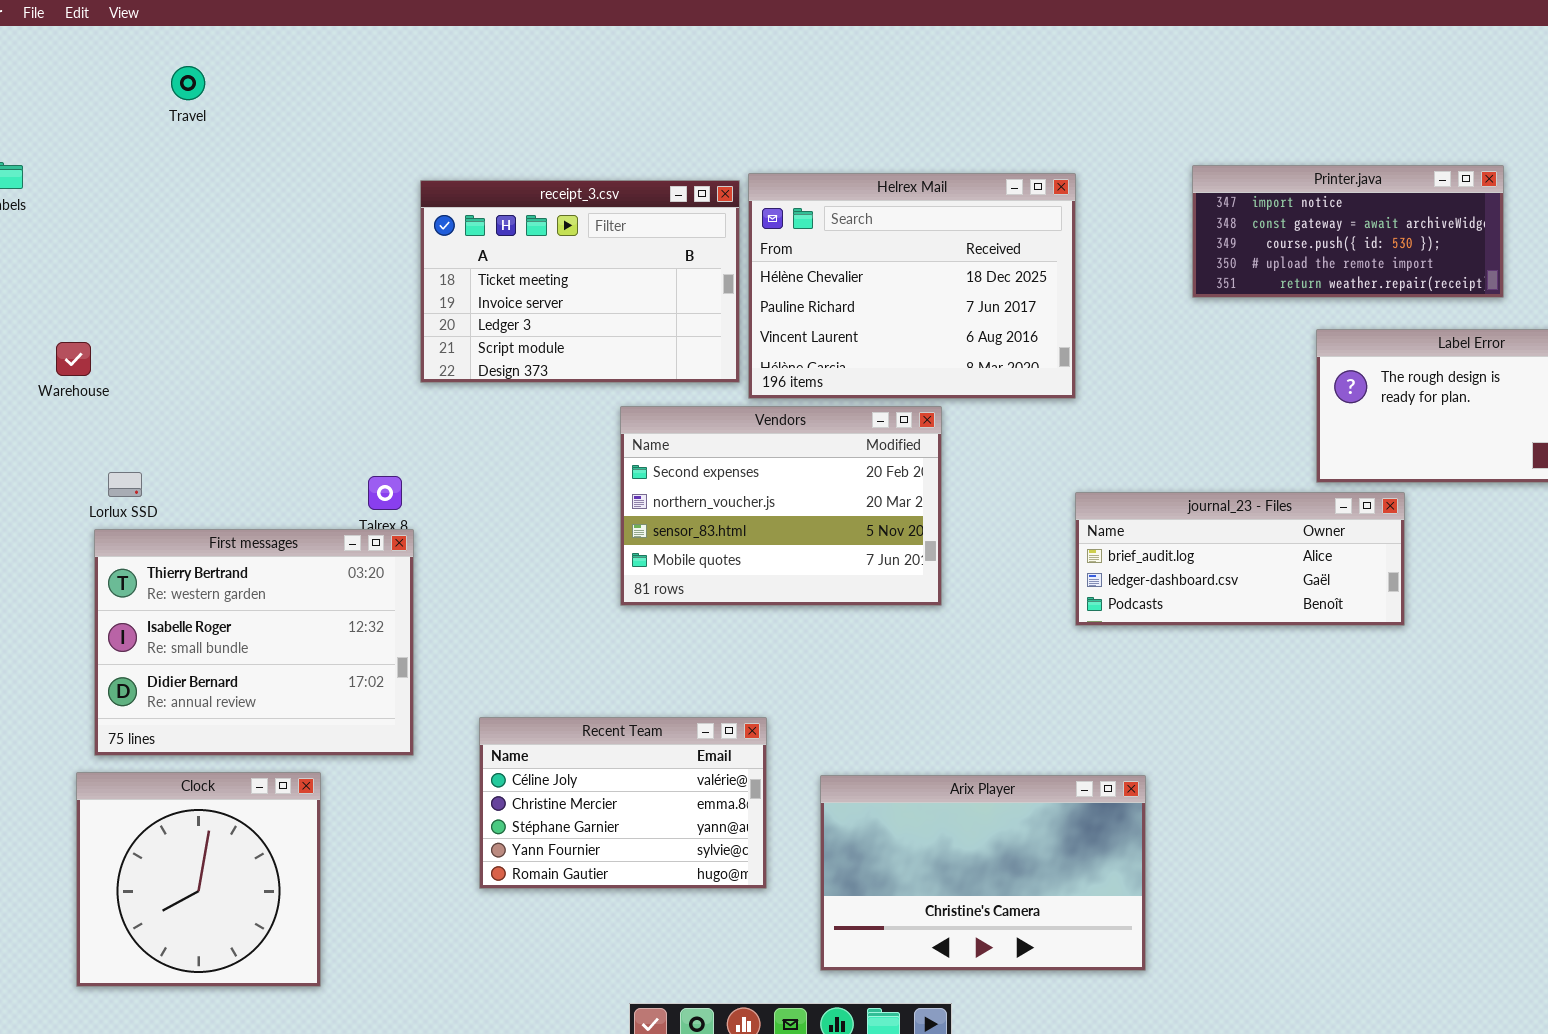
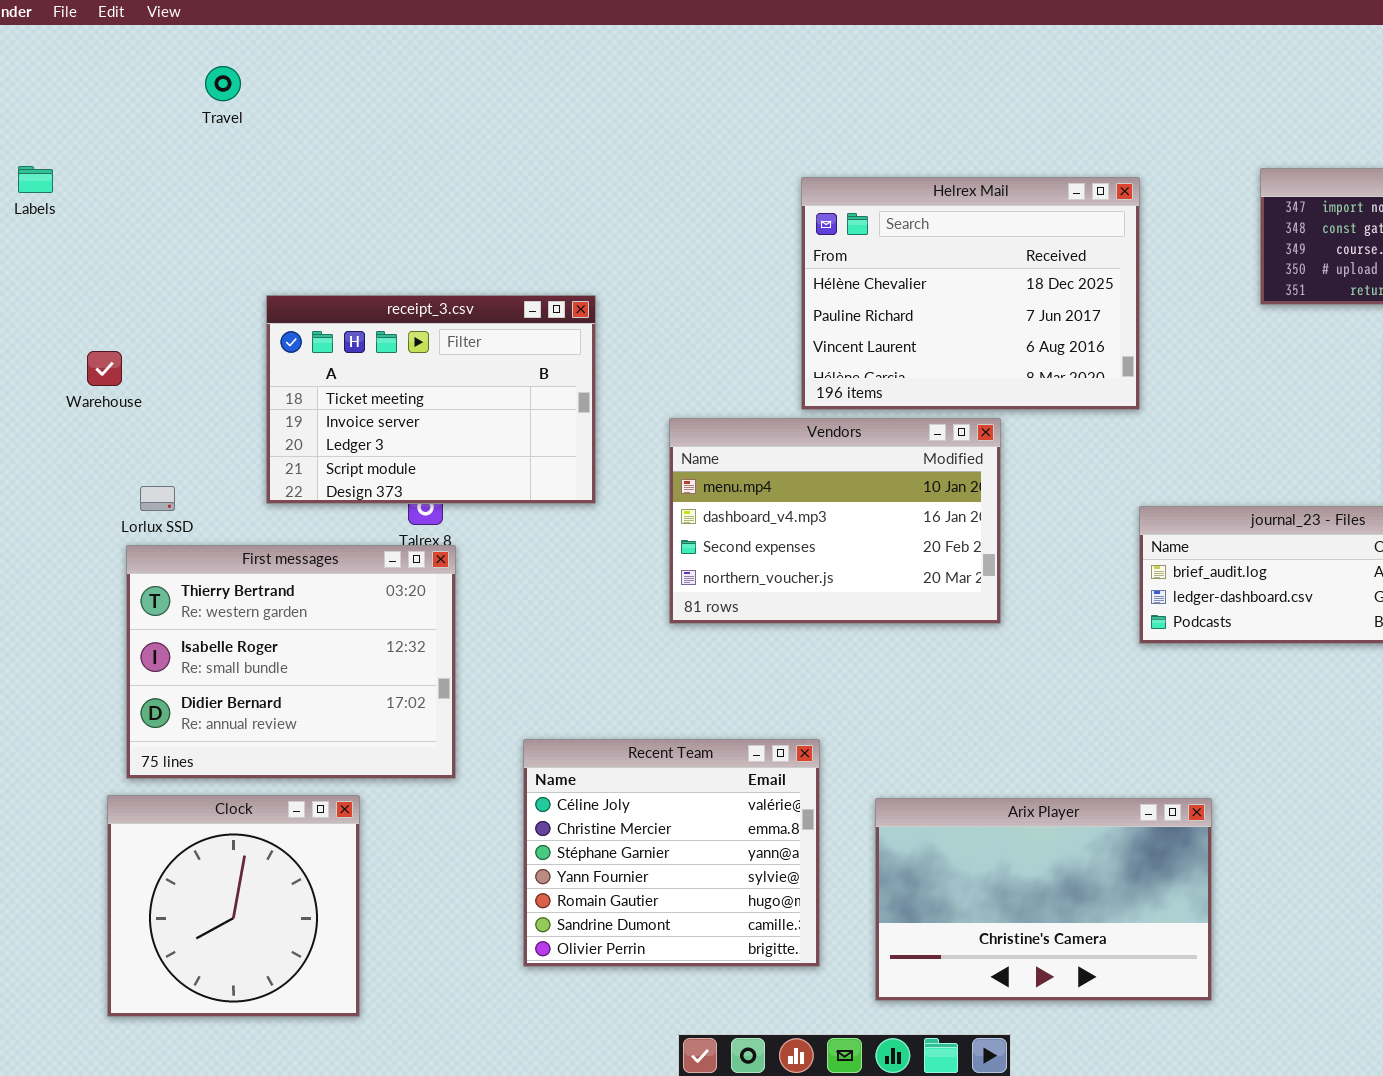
receipt_3.csv: [420,180,740,383] -> [266,295,596,504], moved
Vendors: [620,406,942,606] -> [669,418,1001,624], scrolled up 2 rows
Recent Team: [479,717,767,889] -> [523,739,820,967], resized

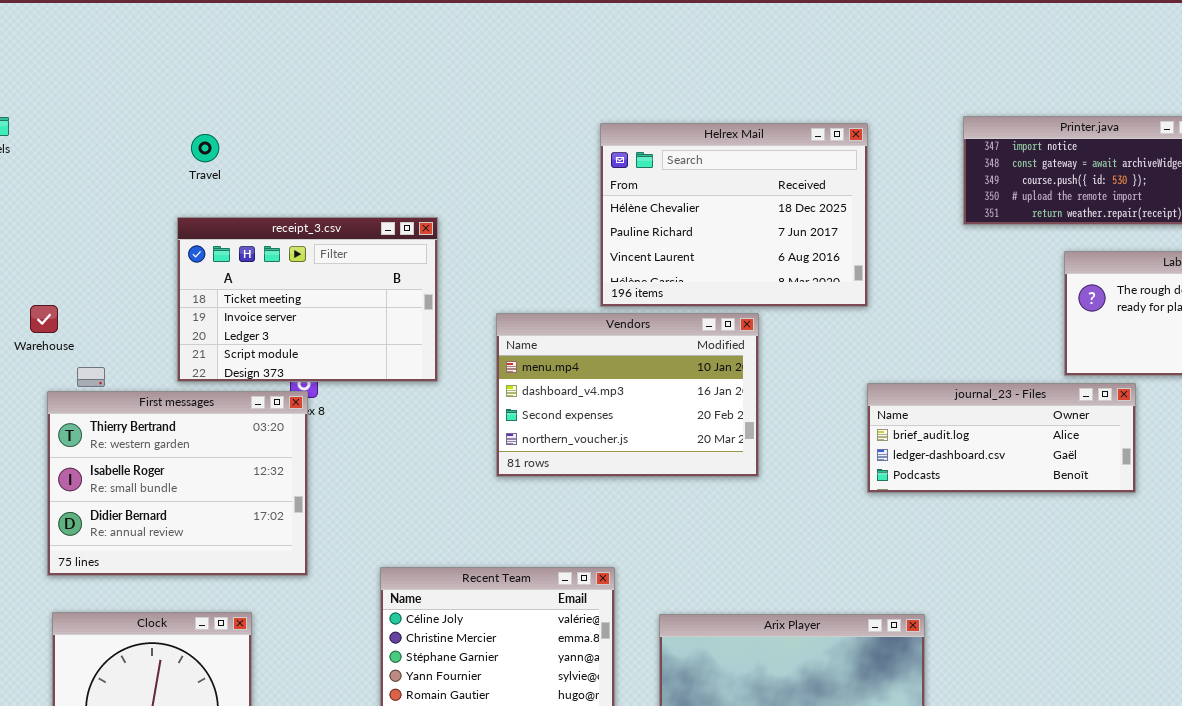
Travel: [205,66,241,101] -> [191,134,219,162], moved
Warehouse: [87,351,122,386] -> [30,305,58,333], moved
First messages: [126,545,456,779] -> [47,391,308,576], moved

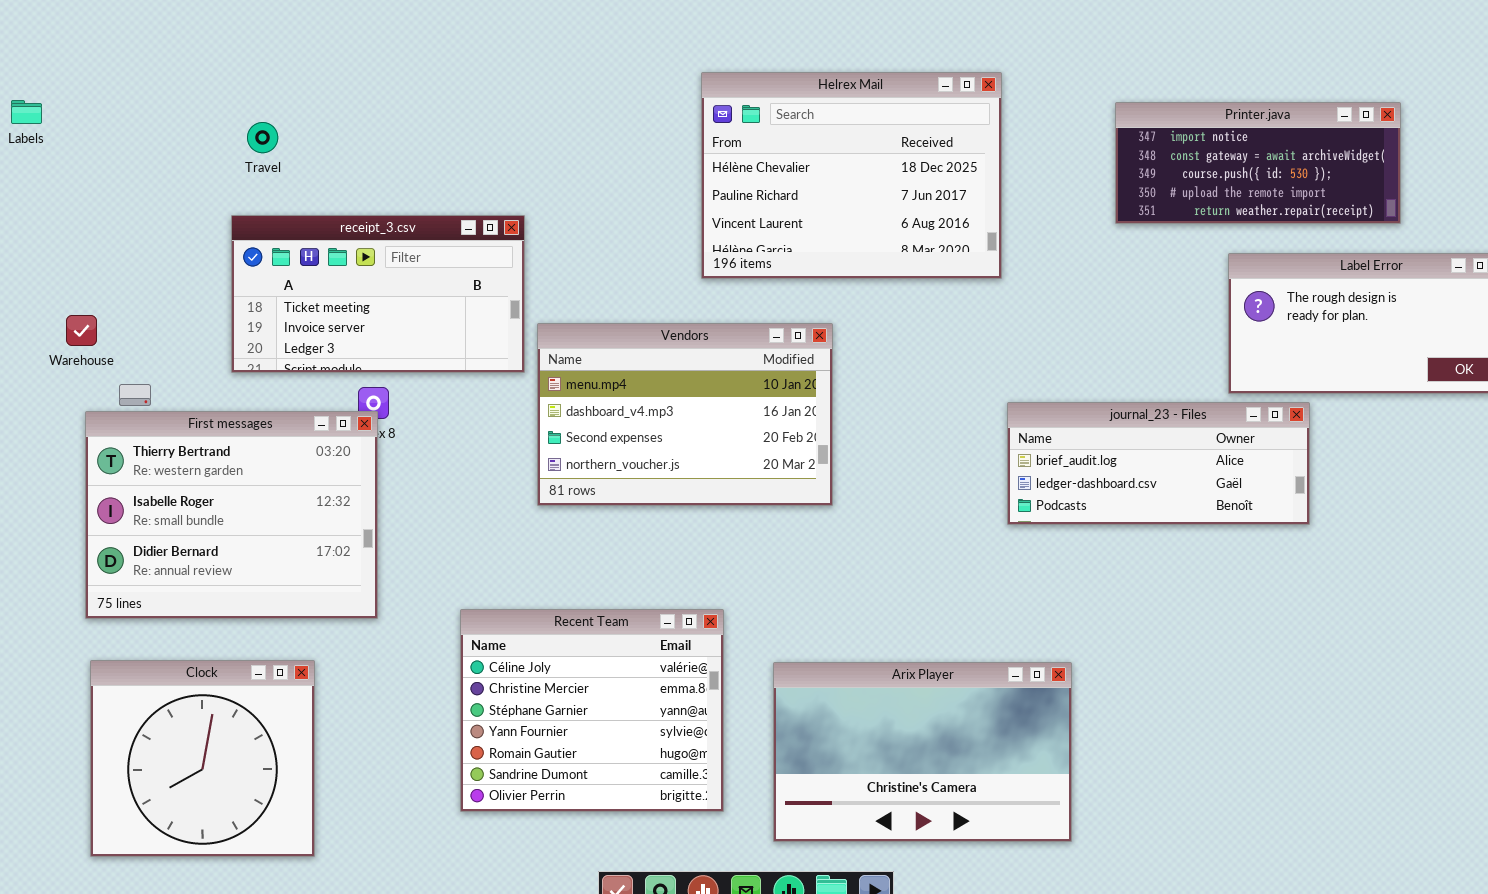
Helrex Mail: [600,123,868,307] -> [701,72,1002,279], moved
receipt_3.csv: [177,217,438,382] -> [231,215,525,373], resized
Vendors: [496,313,759,477] -> [537,323,833,506], moved

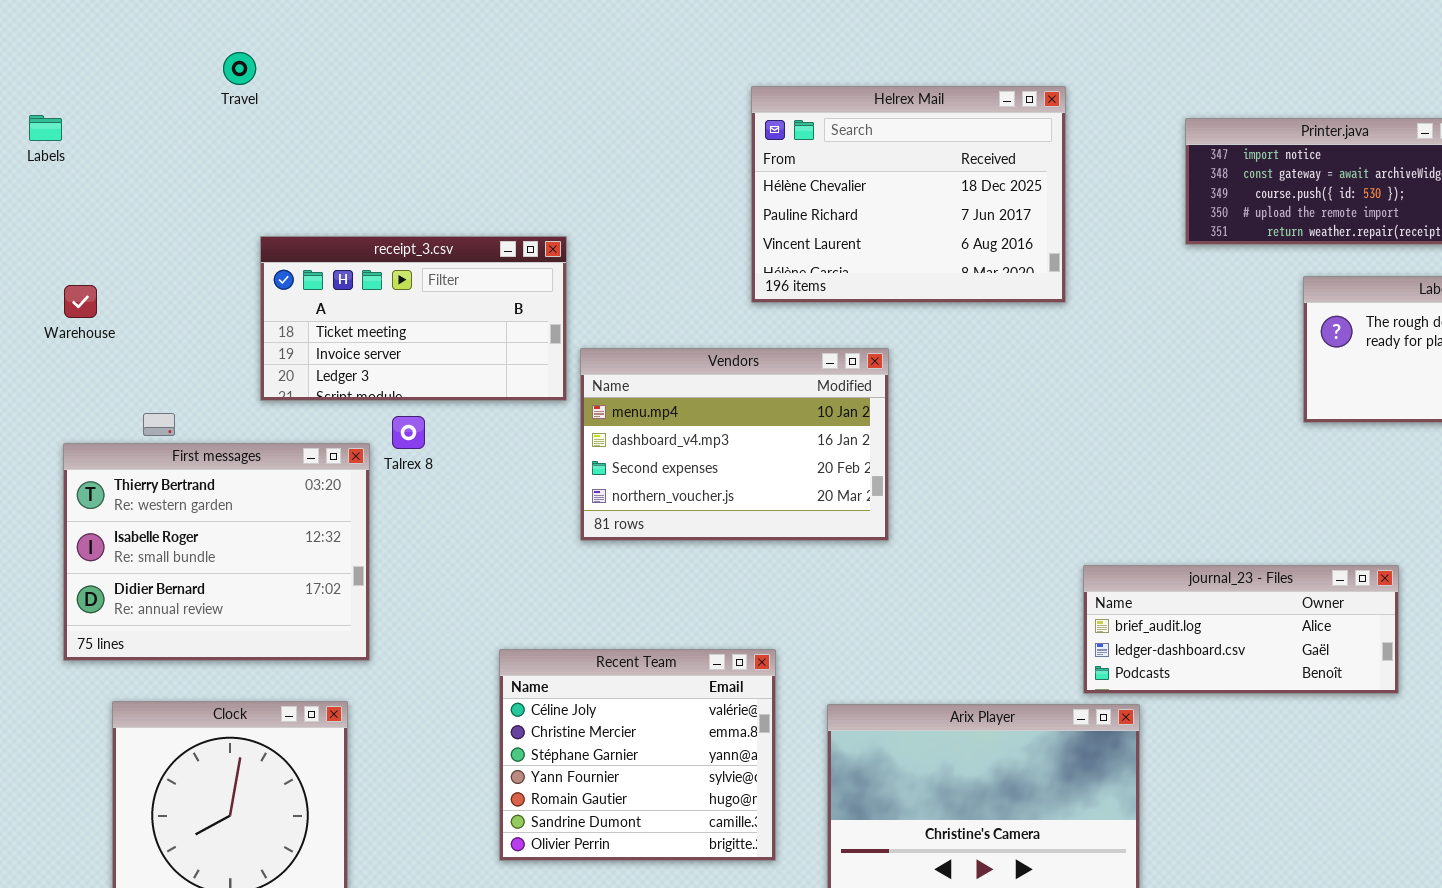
Travel: [247,122,278,153] -> [223,52,256,85], moved
Warehouse: [66,315,97,346] -> [64,285,97,318], moved
journal_23 - Files: [1007,402,1310,525] -> [1083,565,1399,694], moved
First messages: [85,411,378,619] -> [63,443,370,661], moved

